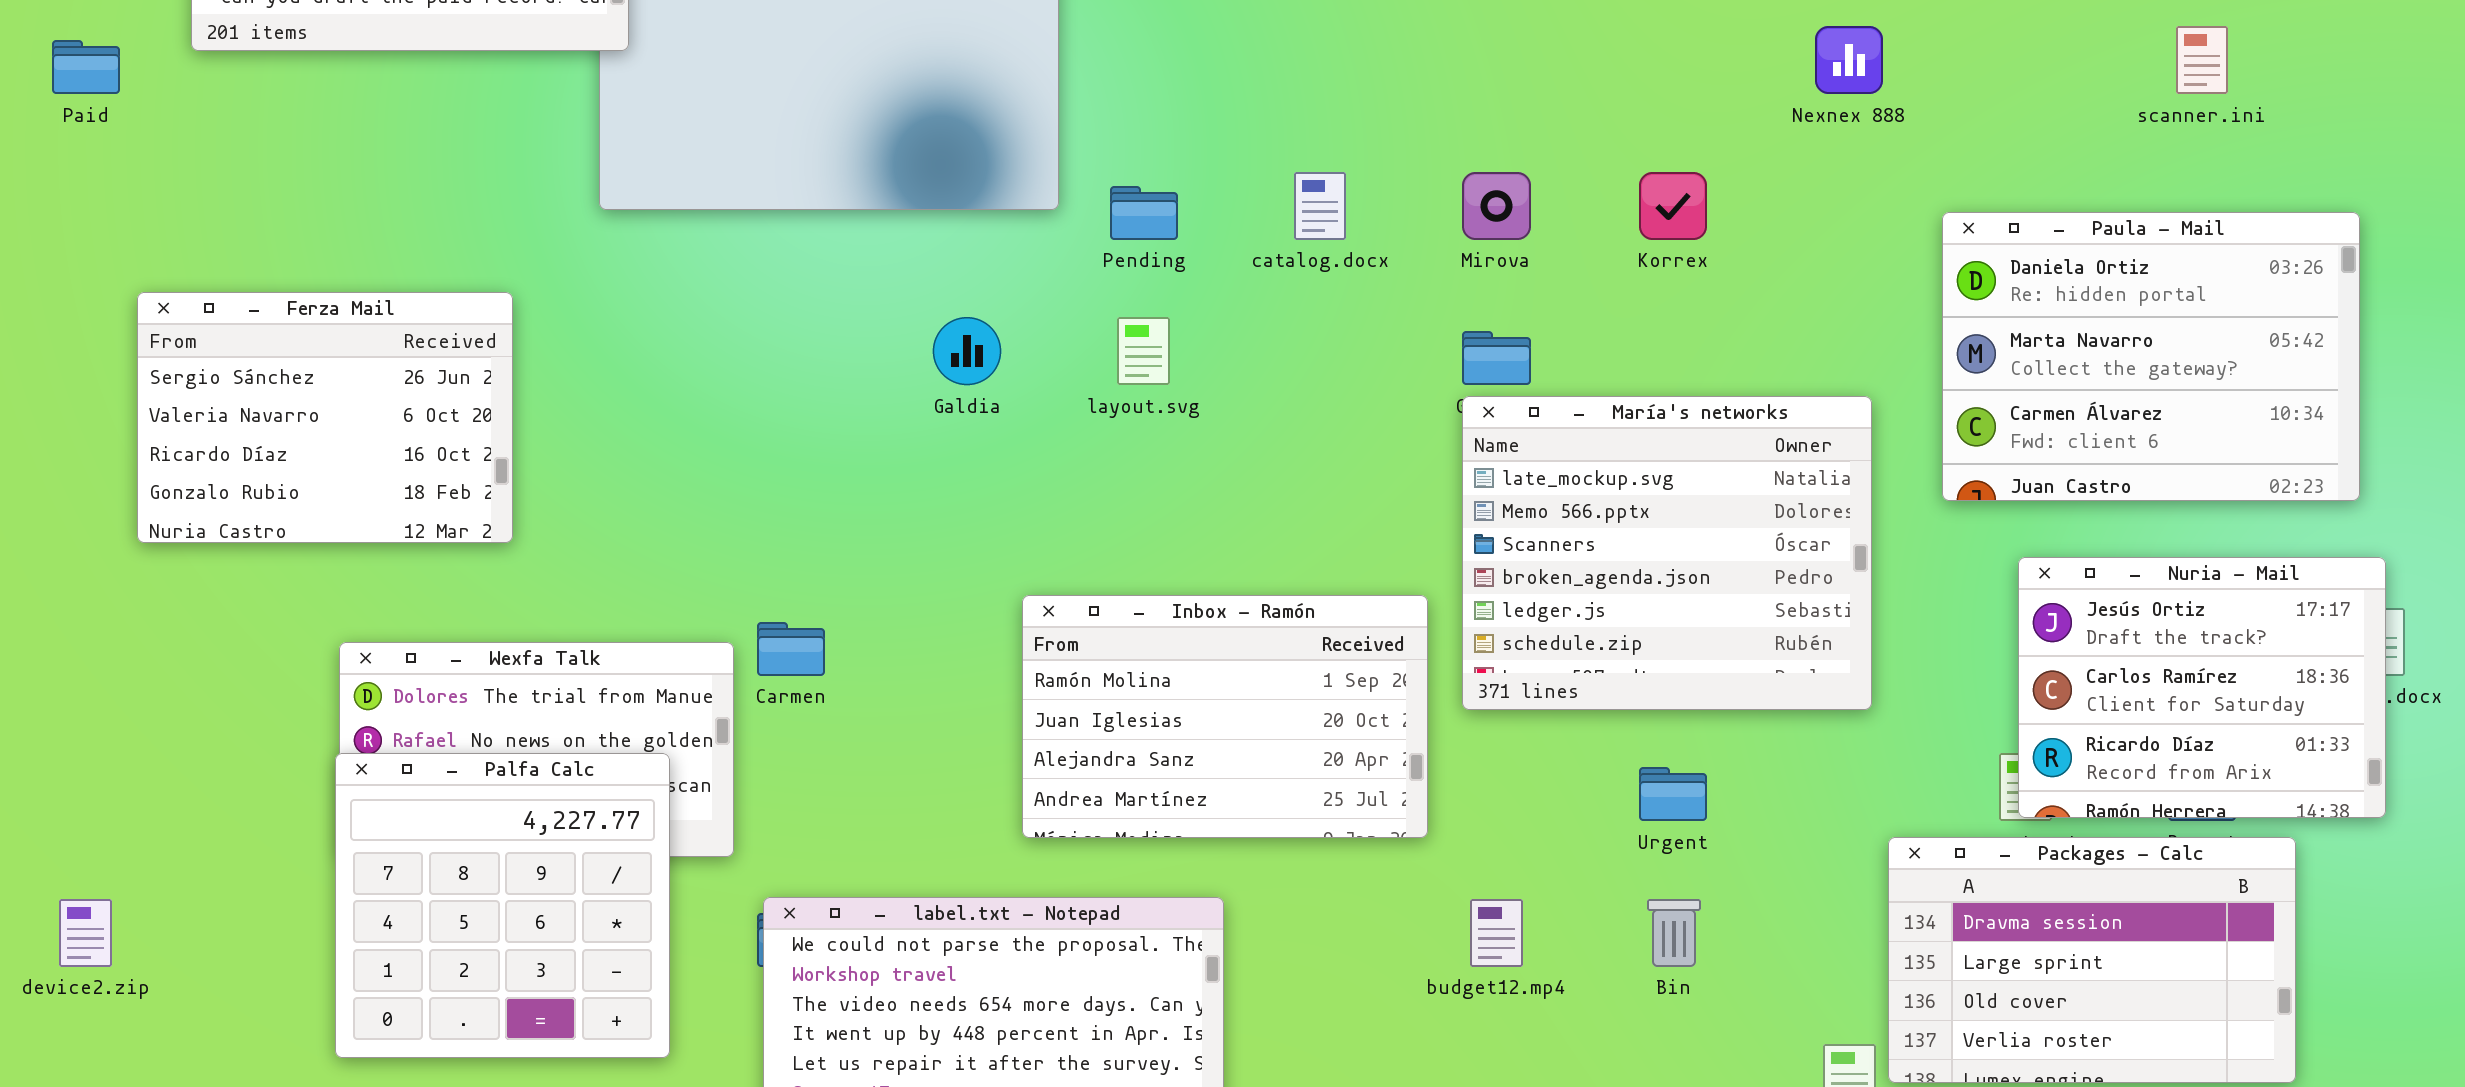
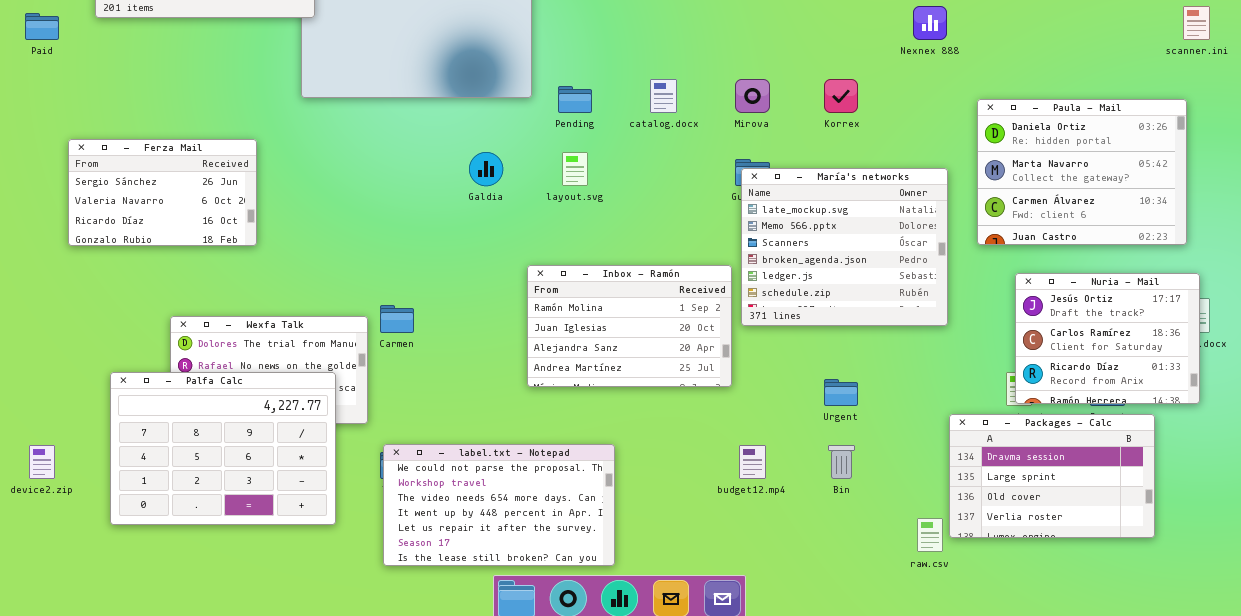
scanner.ini: [2176,26,2228,94] -> [1183,6,1210,40], moved
Ferza Mail: [137,292,513,543] -> [68,139,257,246], resized
María's networks: [1462,396,1872,710] -> [741,168,948,326], moved
Inbox - Ramón: [1022,595,1428,838] -> [527,265,732,387], moved
Palfa Calc: [335,753,670,1058] -> [110,372,336,525], resized

